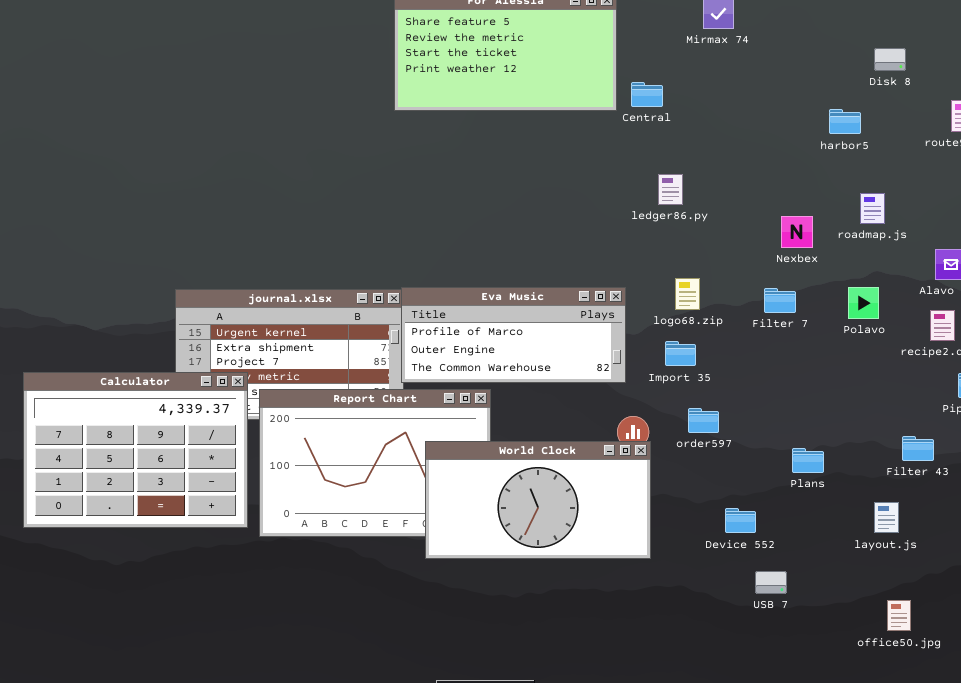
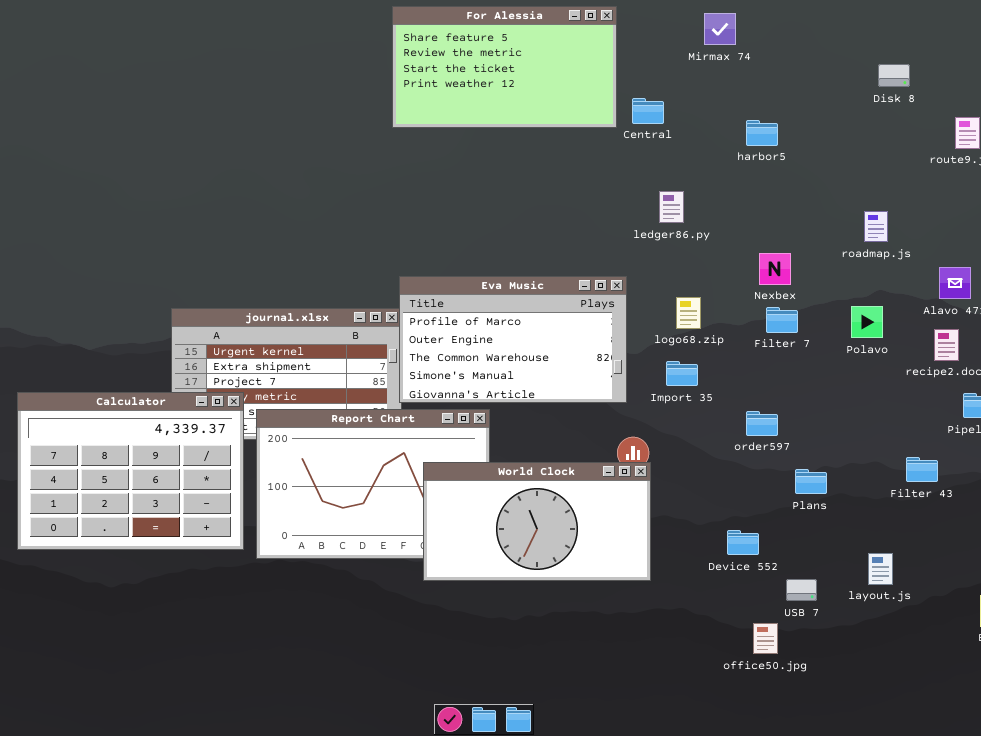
harbor5: [829,109,861,134] -> [746,120,778,146], moved
Nexbex: [781,216,813,248] -> [759,253,791,285], moved
Eva Music: [401,287,626,383] -> [399,276,627,403], resized
order597: [688,408,719,433] -> [746,411,778,436], moved
layout.js: [874,502,899,533] -> [868,553,893,585], moved
USB 7: [755,571,787,594] -> [786,579,817,601], moved
office50.jpg: [887,600,911,631] -> [753,623,778,654], moved

